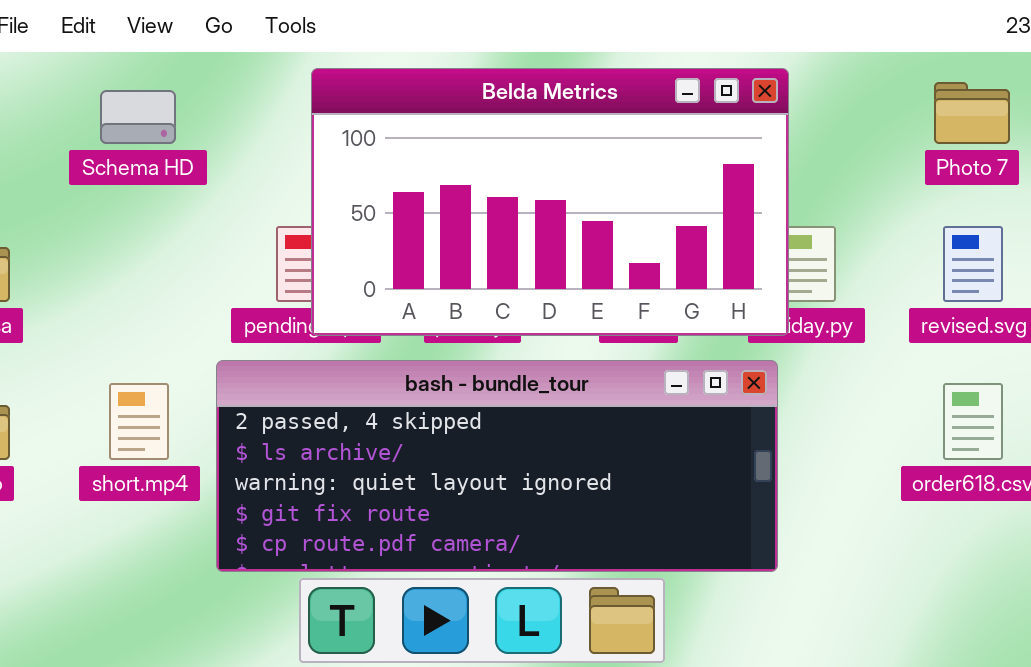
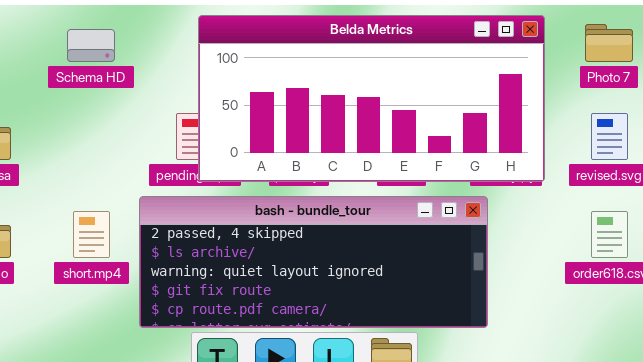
Belda Metrics: [311,68,789,336] -> [198,15,545,182], resized

